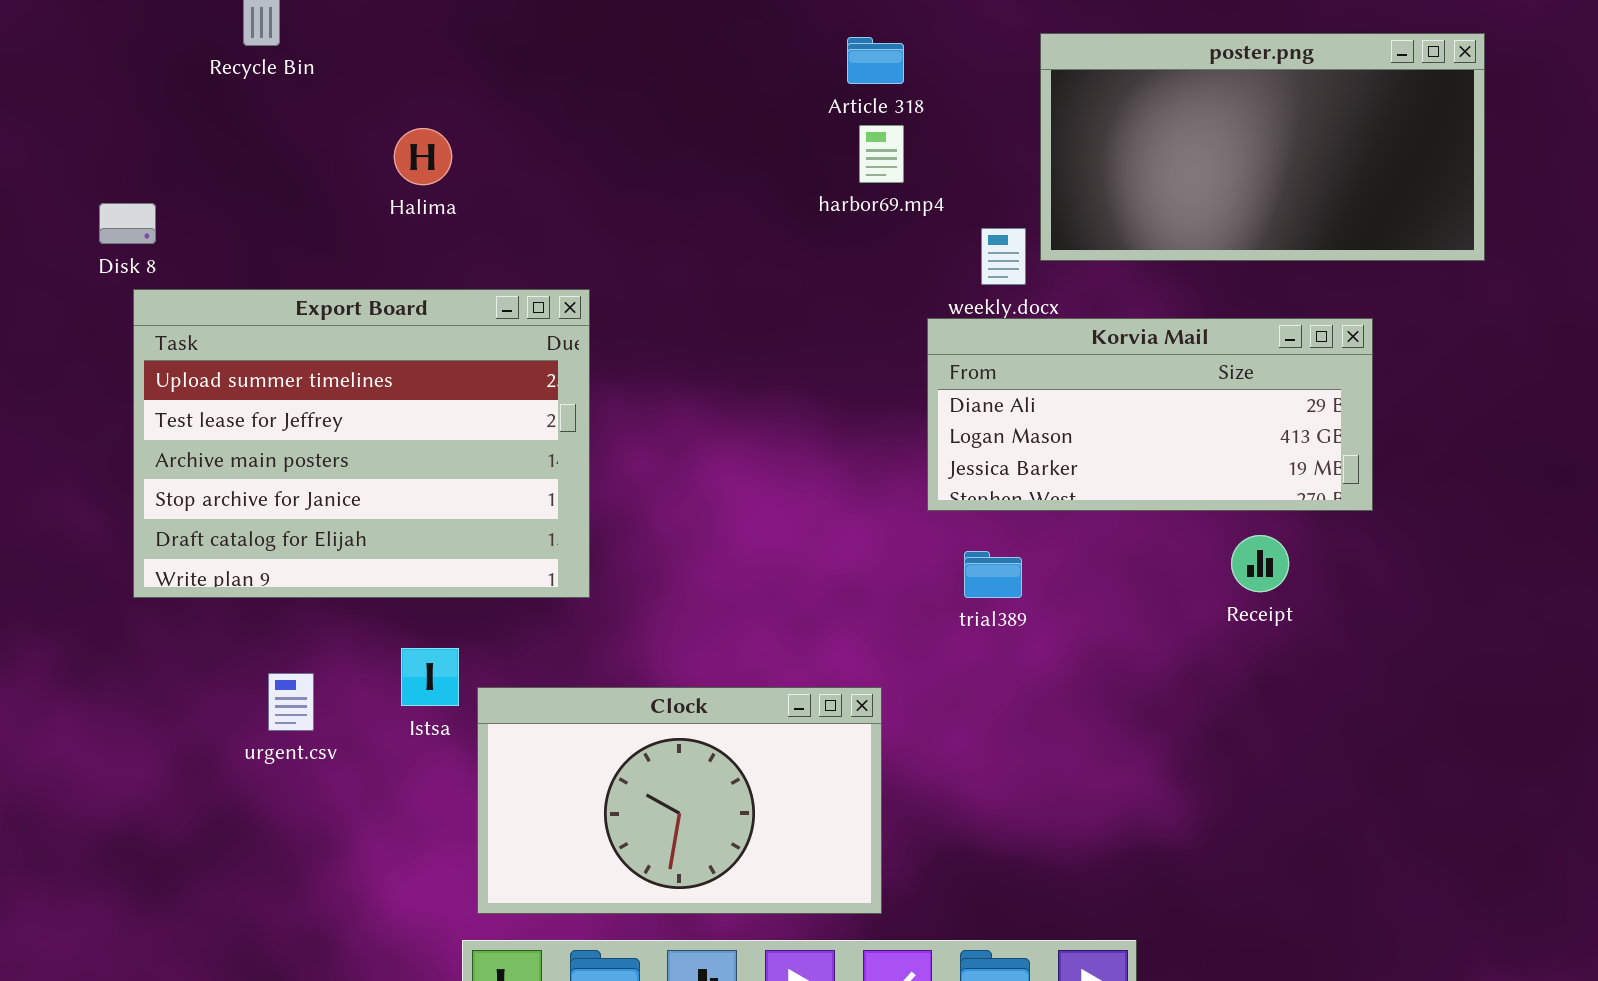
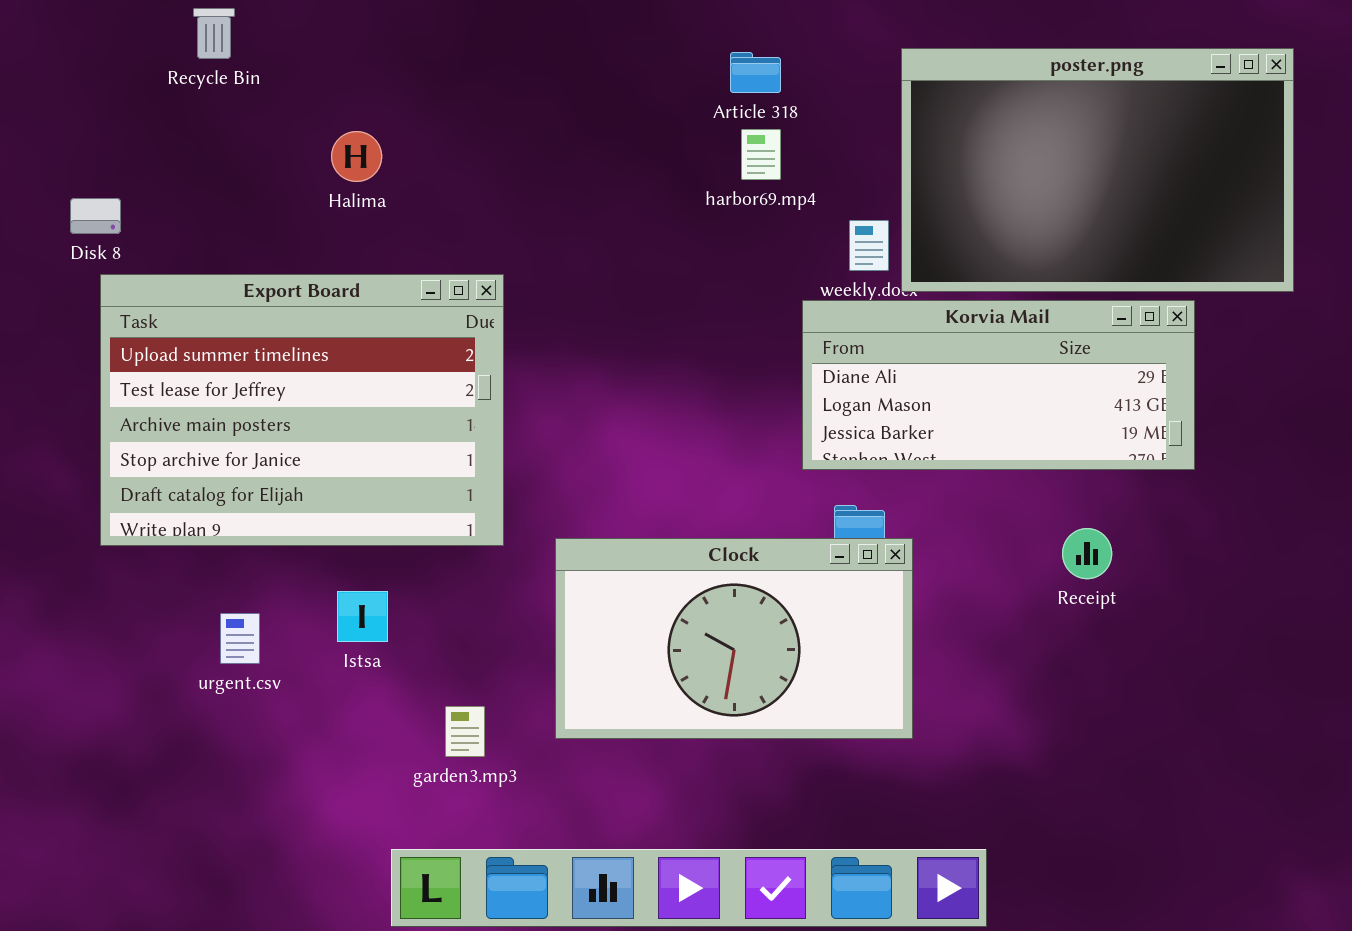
poster.png: [1040,33,1485,261] -> [901,48,1294,292], resized
Receipt: [1231,535,1289,592] -> [1062,528,1112,579], moved
Clock: [477,687,882,914] -> [555,538,913,739], moved

